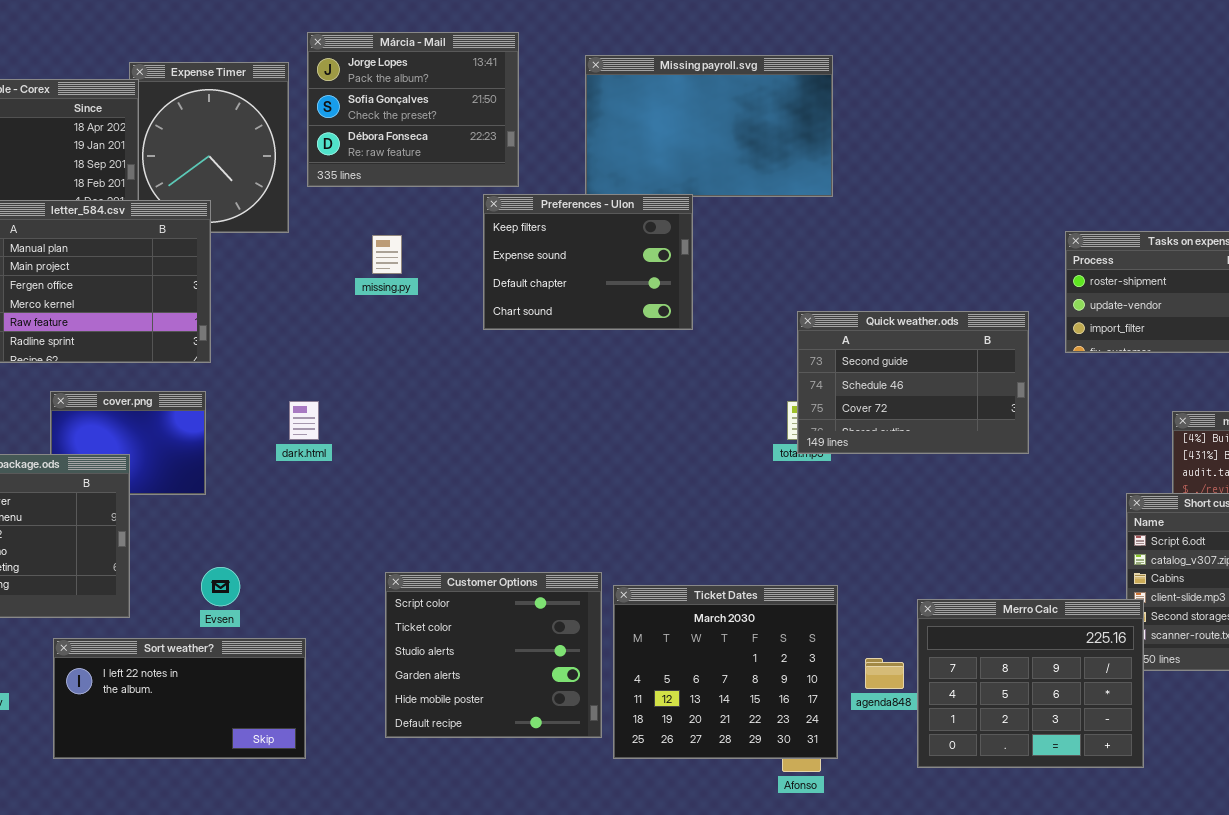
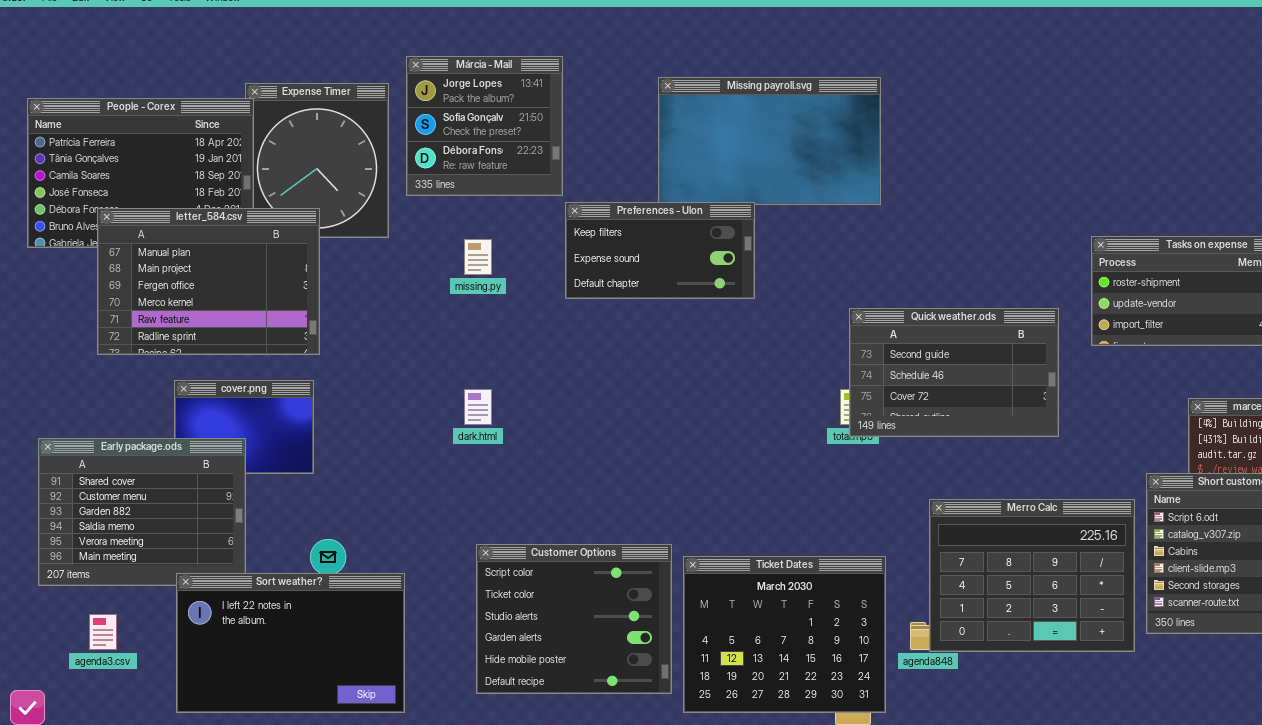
Márcia - Mail: [307,32,519,187] -> [406,56,563,196], resized
Preferences - Ulon: [483,194,693,330] -> [565,202,755,299], resized
dark.html: [289,401,319,440] -> [464,389,492,425], moved
Merro Calc: [917,599,1144,768] -> [929,499,1135,652], moved
Sort weather?: [53,638,306,759] -> [176,573,405,713], resized

